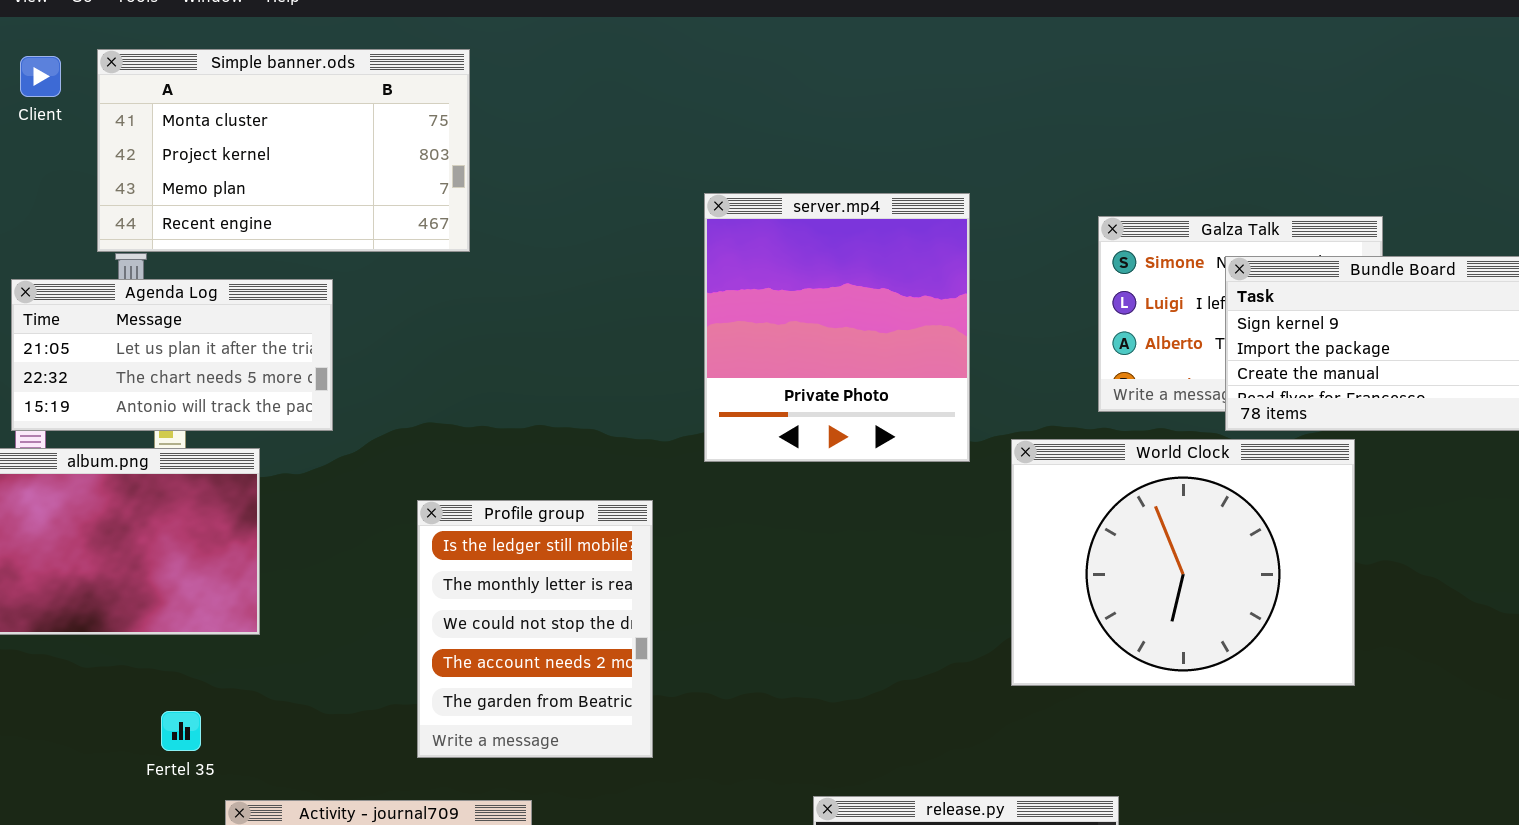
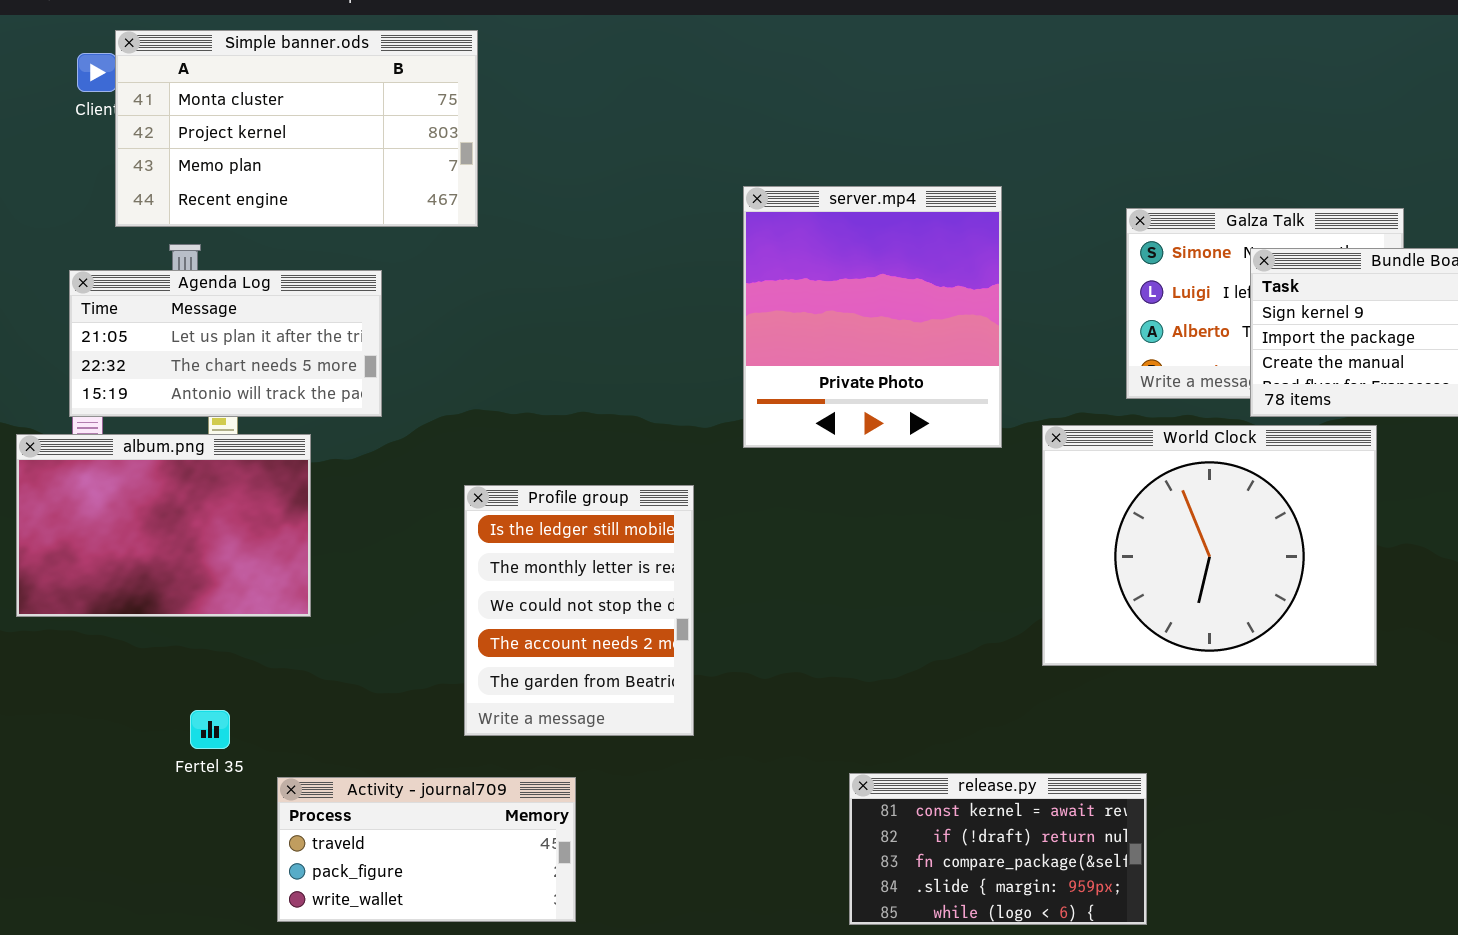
Simple banner.ods: [97,49,470,252] -> [115,30,478,227], moved
Fertel 35: [161,711,201,751] -> [190,710,230,749], moved

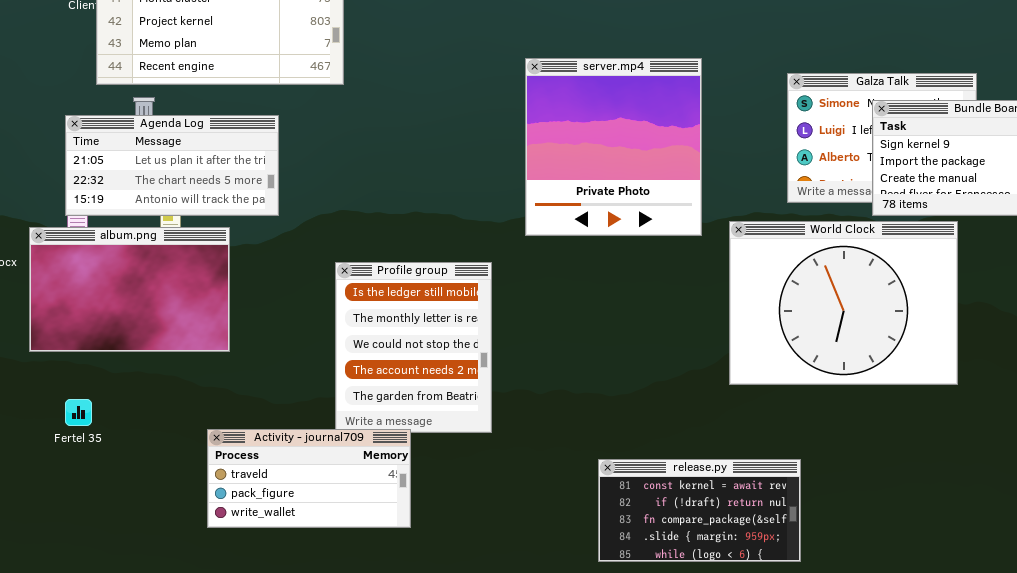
Fertel 35: [190,710,230,749] -> [65,399,92,426], moved
Activity - journal709: [277,777,576,922] -> [207,429,411,528], moved

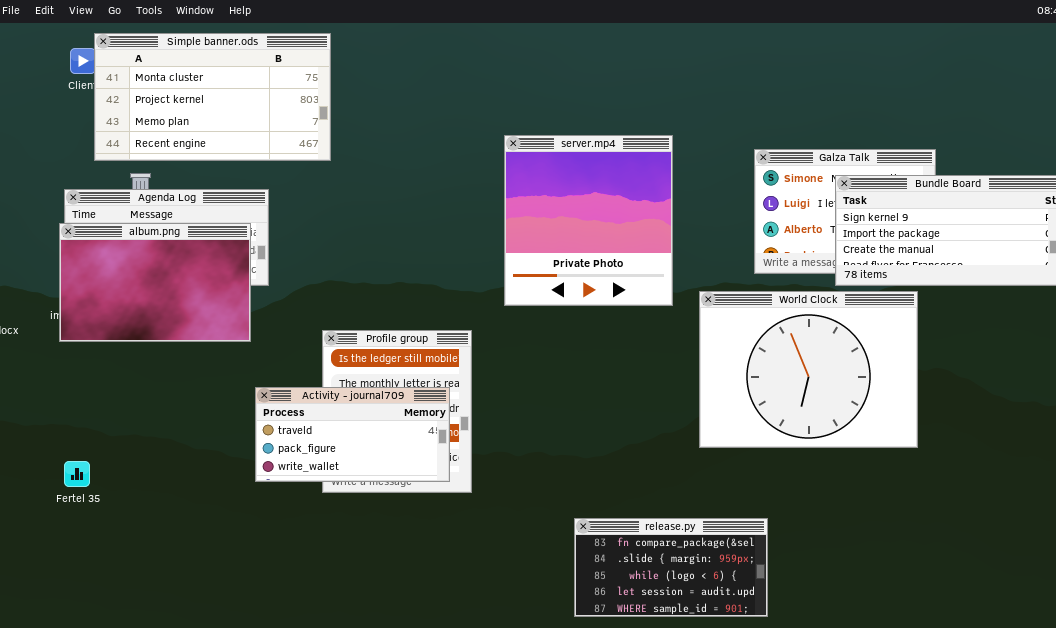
album.png: [29,227,230,352] -> [59,223,251,342], moved
Activity - journal709: [207,429,411,528] -> [255,387,450,482], moved
release.py: [598,459,801,562] -> [574,518,768,617], scrolled down 2 rows

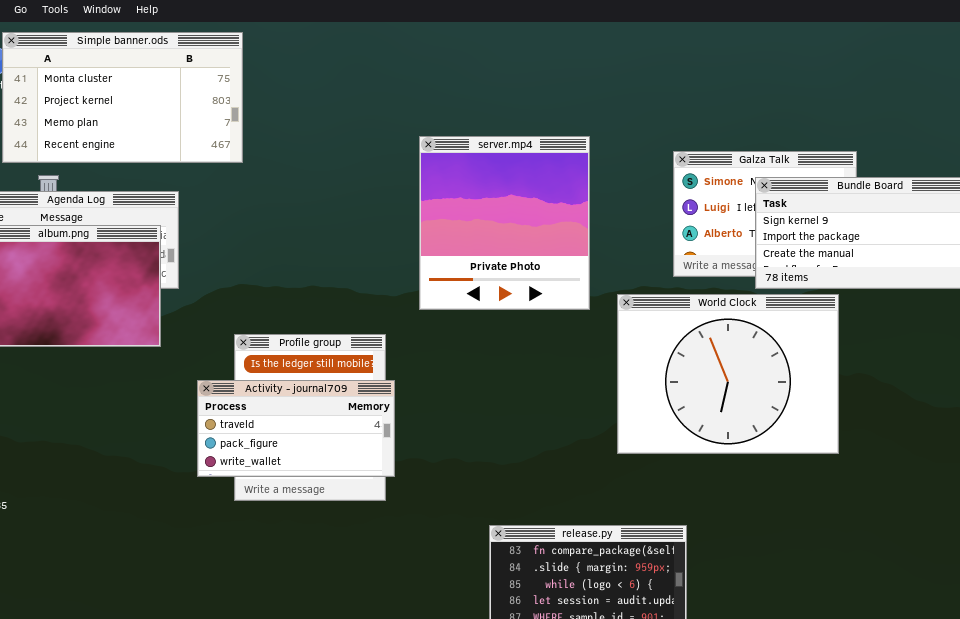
Activity - journal709: [255,387,450,482] -> [197,380,395,477], moved

